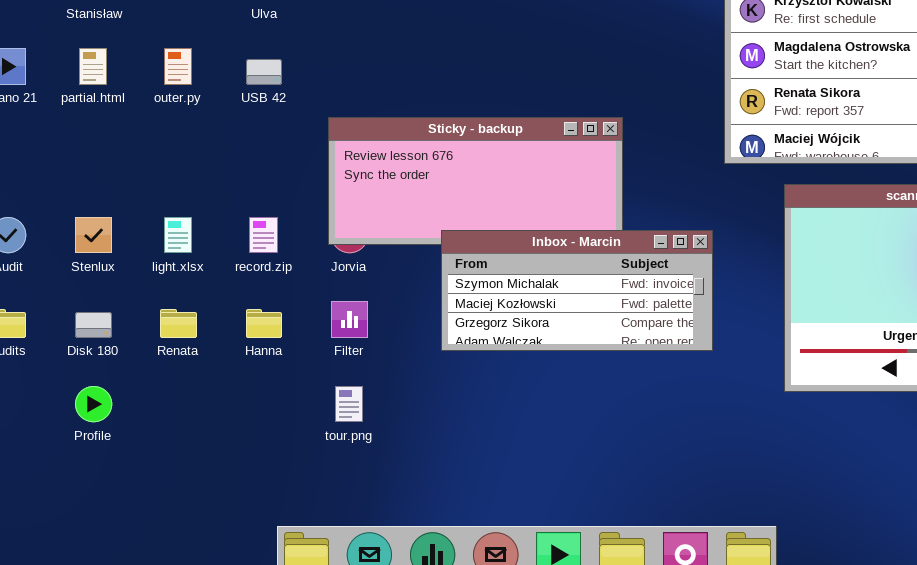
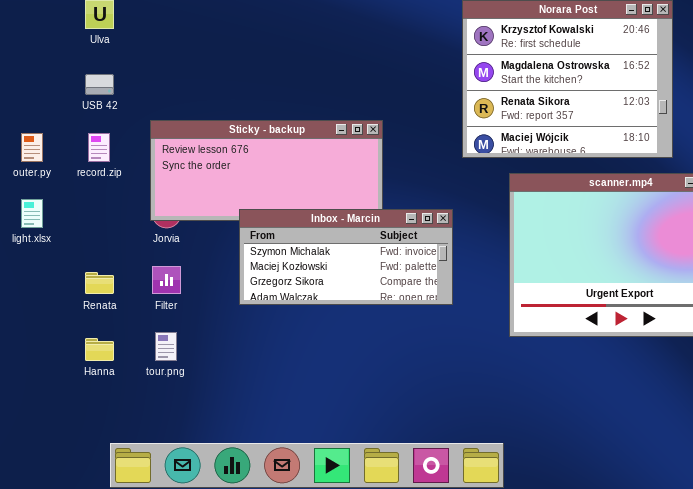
outer.py: [164,48,192,85] -> [21,133,43,162], moved
record.zip: [249,217,278,253] -> [88,133,110,162], moved
Renata: [160,309,197,338] -> [85,272,114,294], moved
Hanna: [246,309,282,338] -> [85,338,114,361], moved

